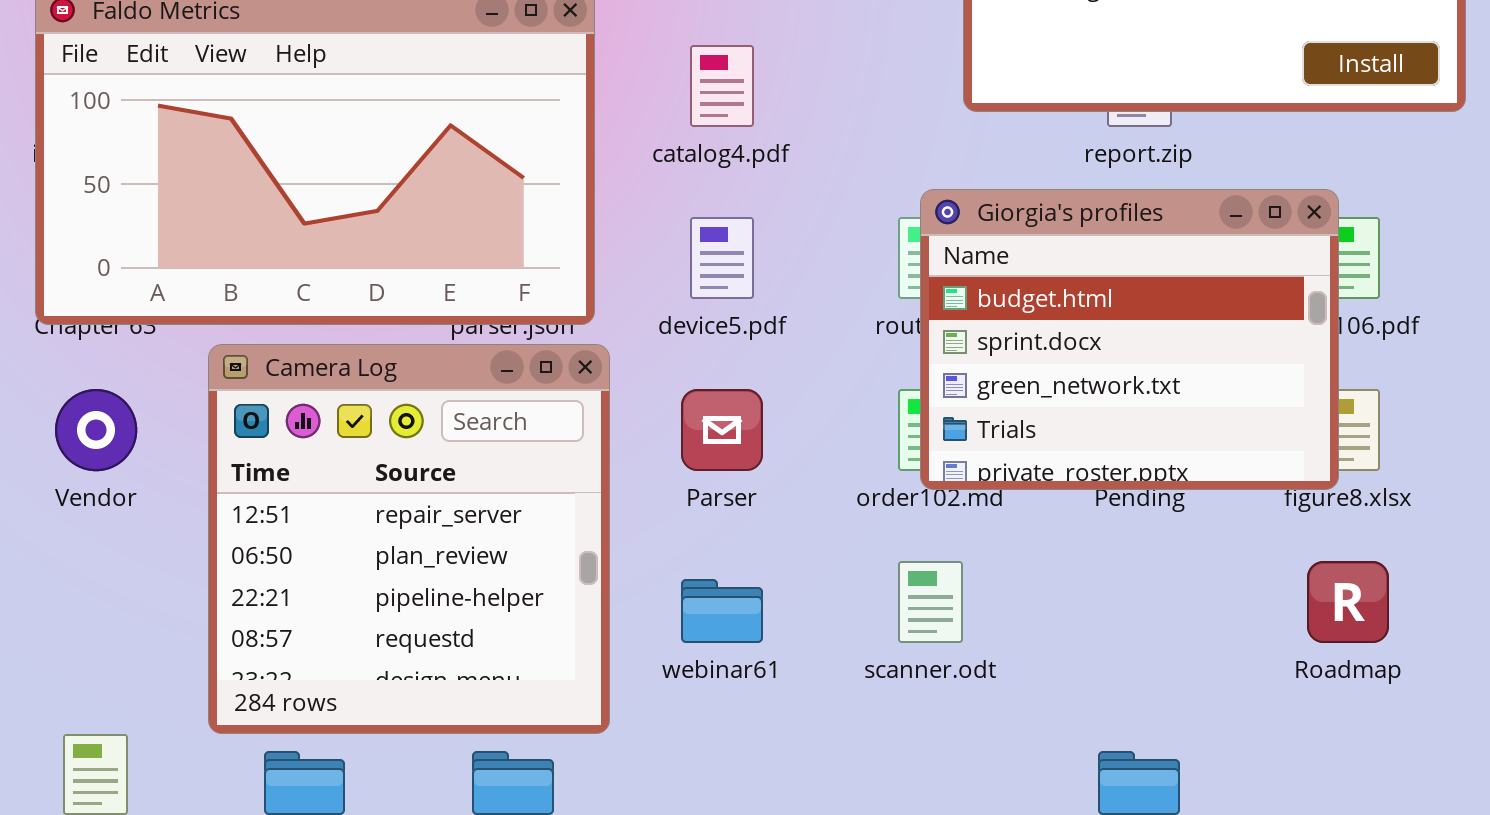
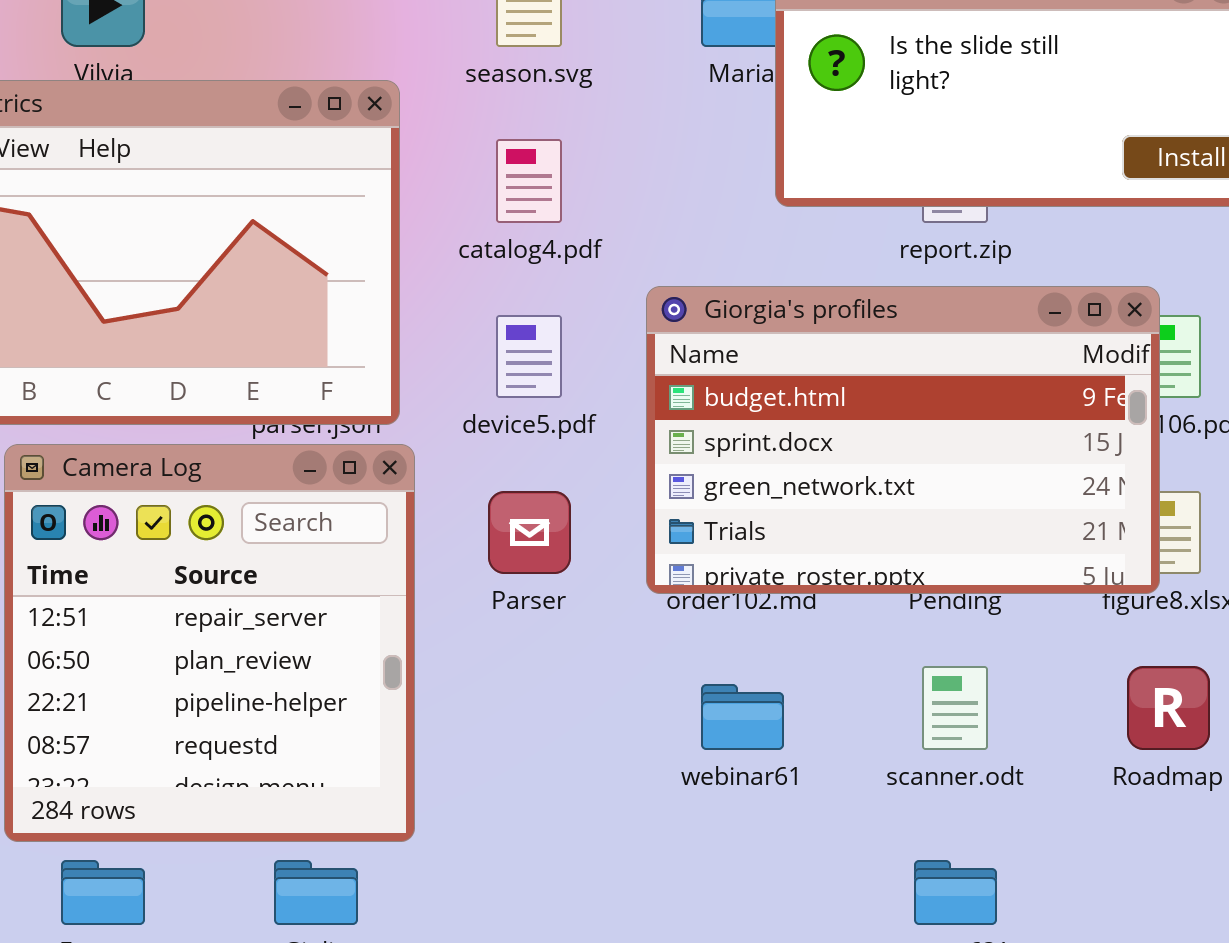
Giorgia's profiles: [920,189,1339,490] -> [646,286,1160,594], resized
scanner.odt: [898,561,963,643] -> [922,666,988,750], moved
webinar61: [681,579,763,643] -> [701,684,784,750], moved

